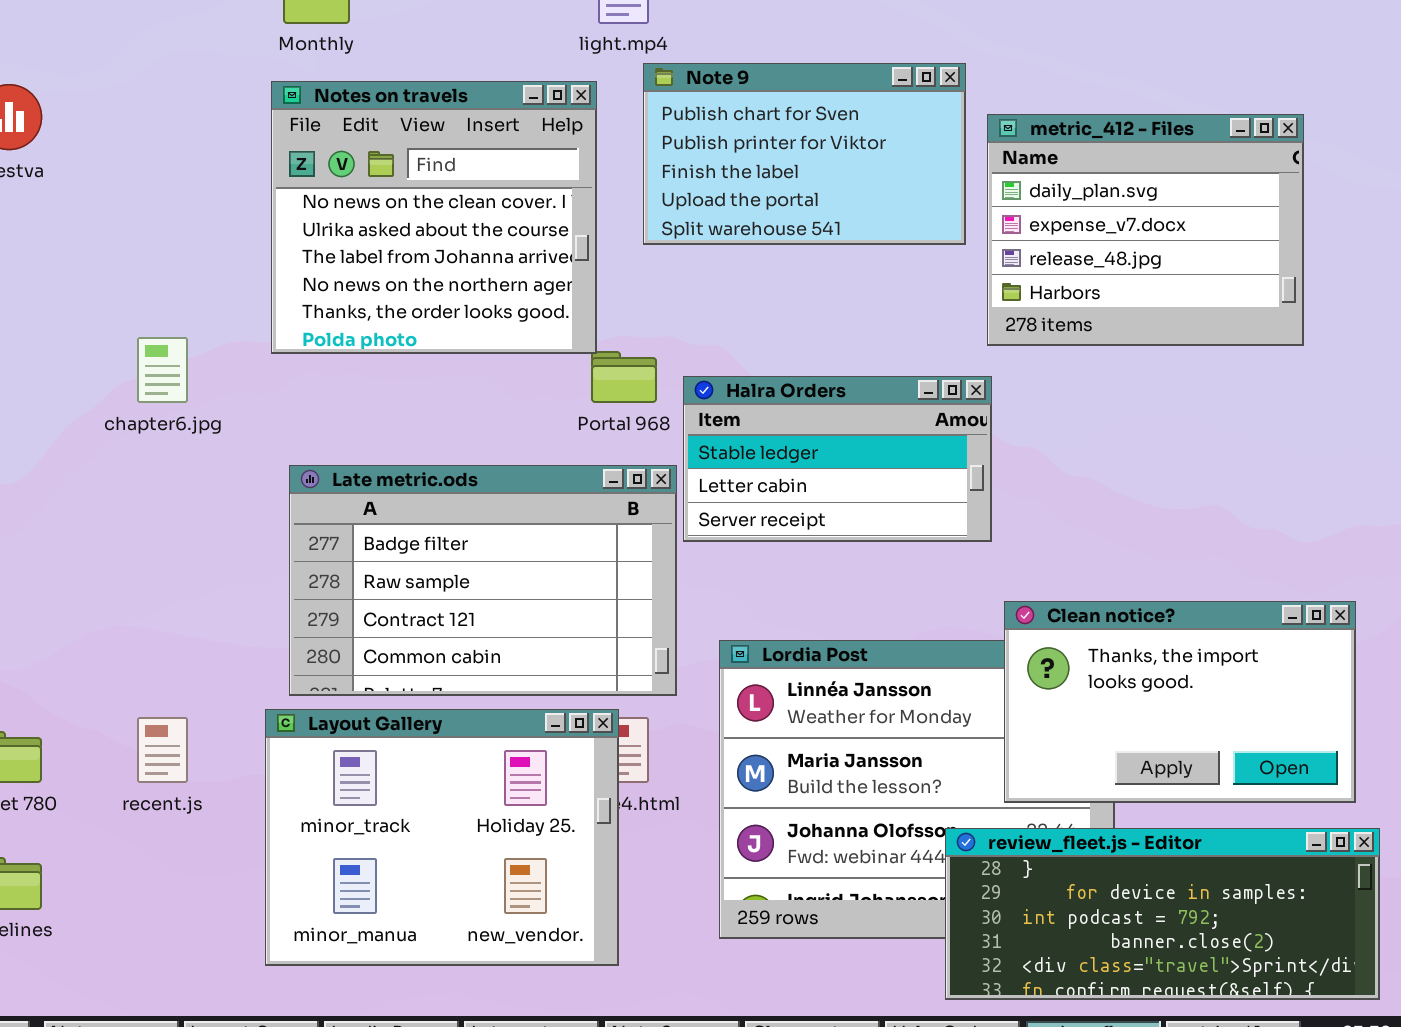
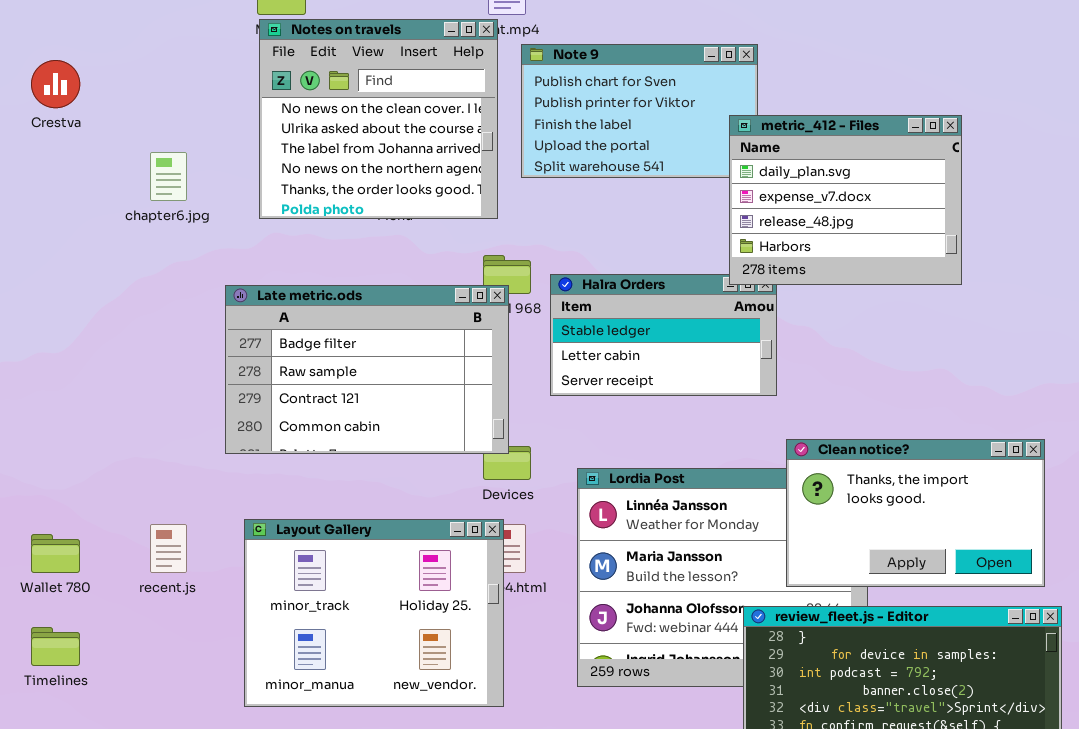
Notes on travels: [271,81,597,354] -> [259,19,498,219], moved
metric_412 - Files: [987,114,1304,346] -> [729,115,962,285], moved
chapter6.jpg: [137,337,188,403] -> [150,152,187,201], moved
Late metric.ods: [289,465,677,696] -> [225,285,509,454], moved

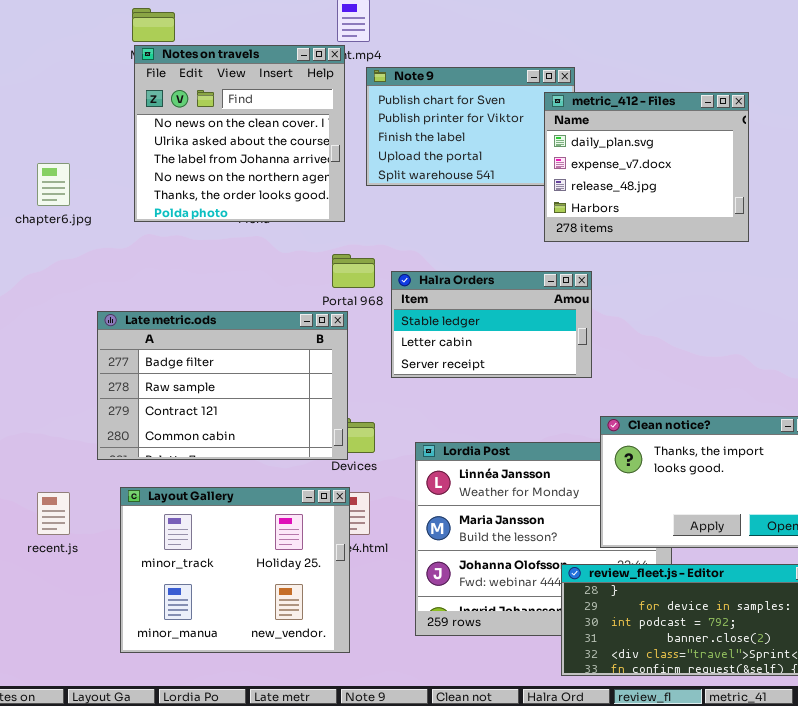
metric_412 - Files: [729,115,962,285] -> [544,92,749,242], moved
Late metric.ods: [225,285,509,454] -> [97,311,348,460], moved

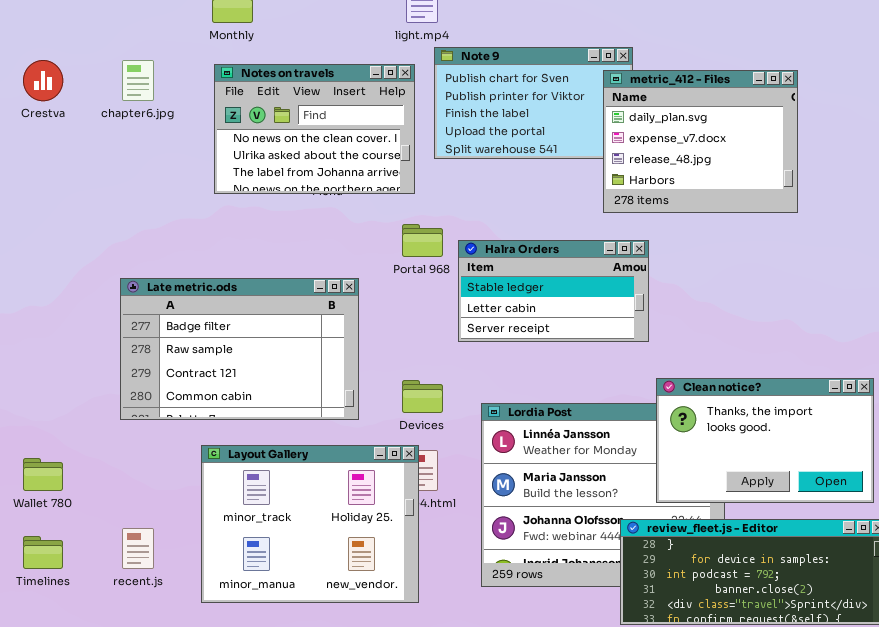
Notes on travels: [134,45,345,222] -> [214,64,415,194], resized
chapter6.jpg: [37,163,70,206] -> [122,60,154,101], moved
Late metric.ods: [97,311,348,460] -> [120,278,359,420], moved
recent.js: [37,492,70,535] -> [122,528,154,569], moved

